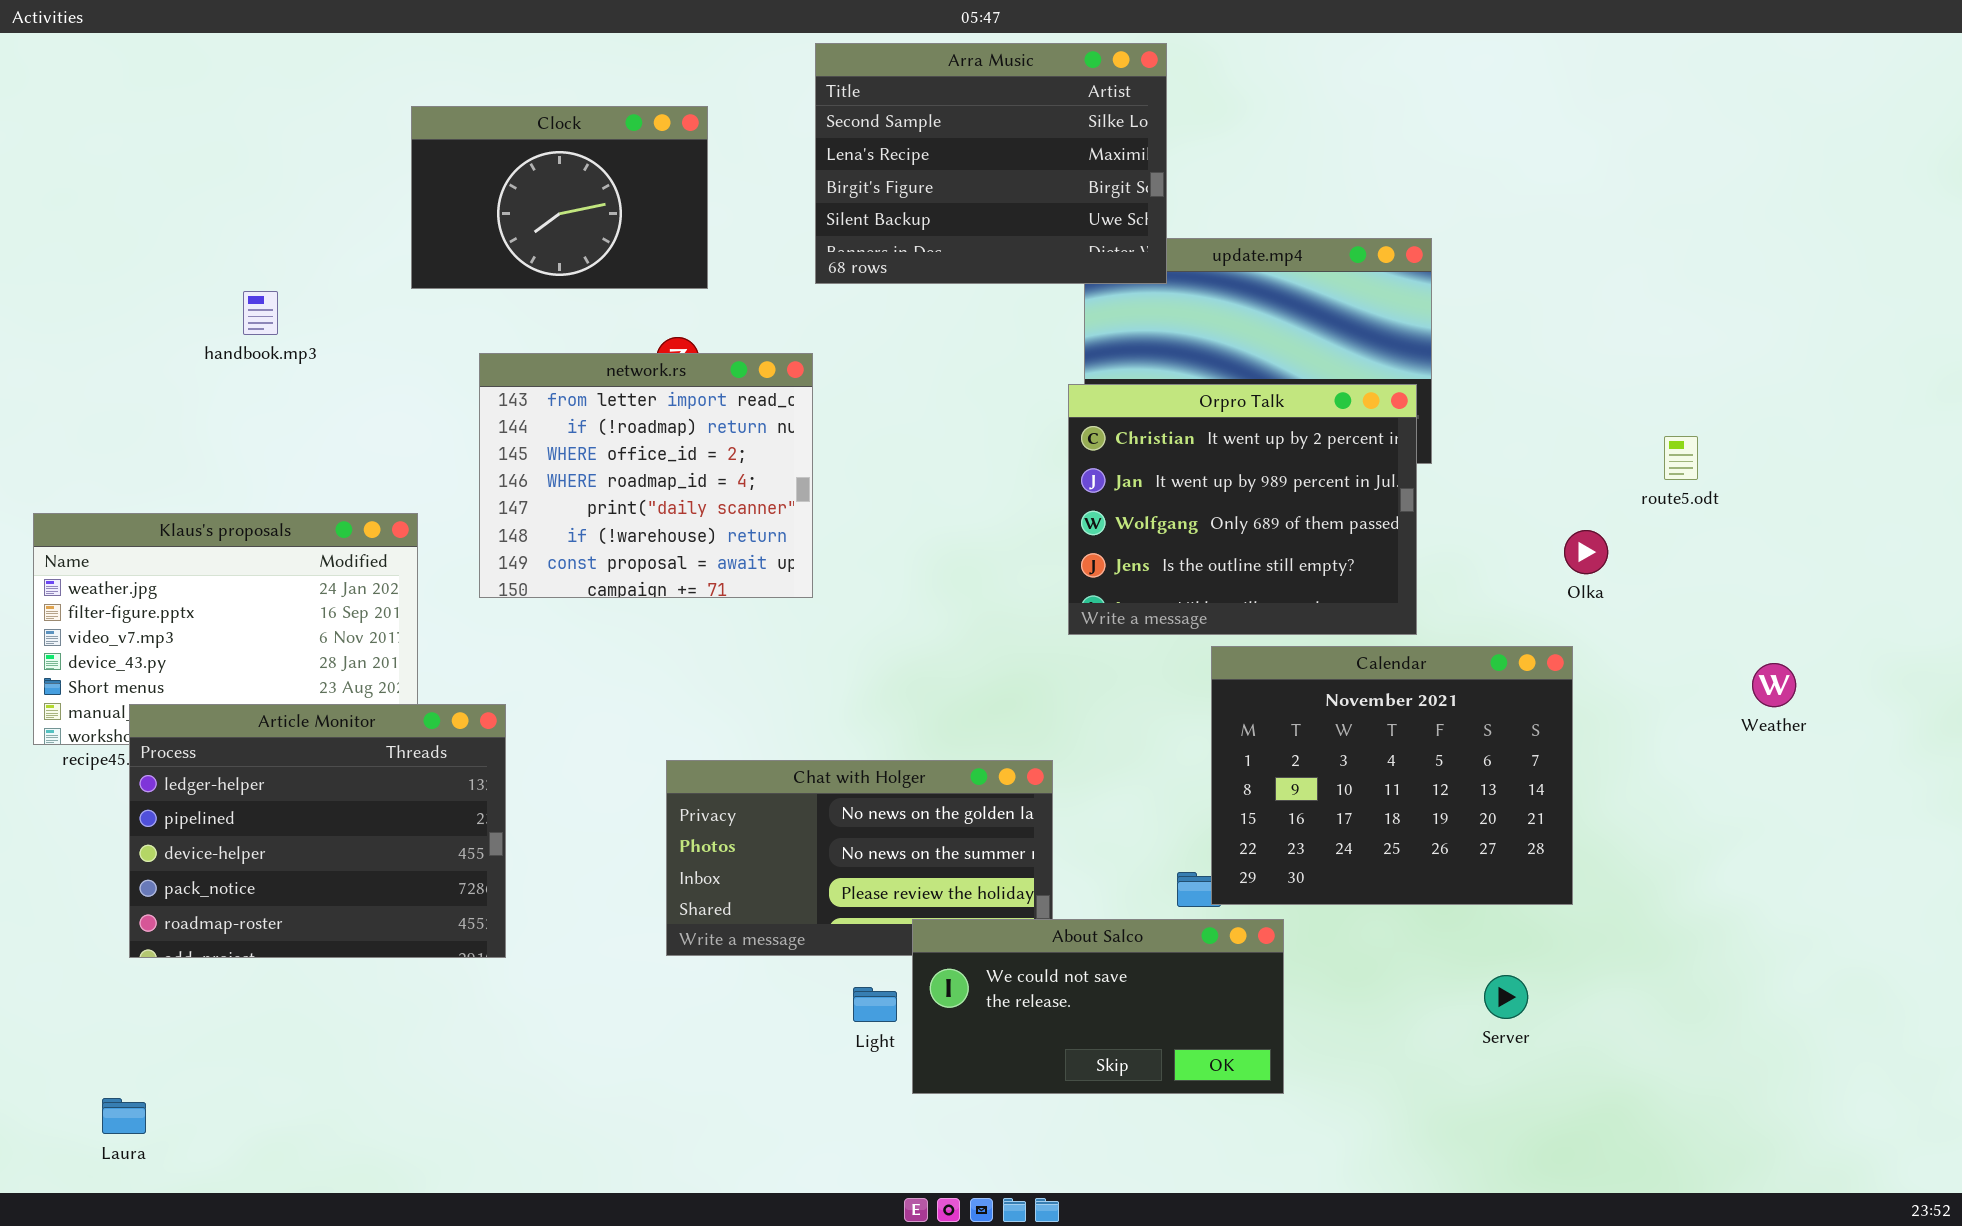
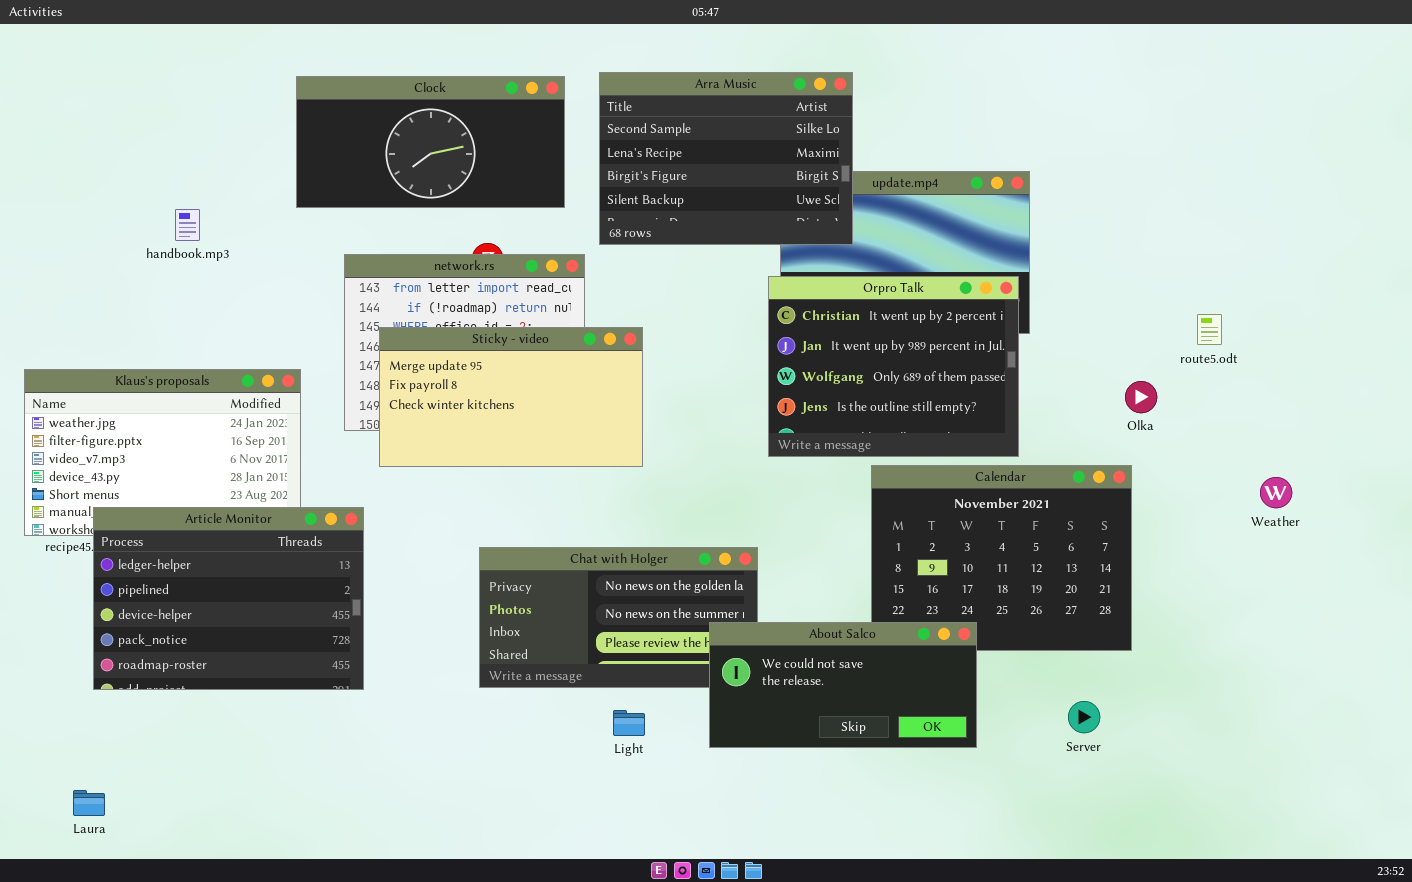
Arra Music: [815,43,1167,284] -> [599,72,853,245], moved
Clock: [411,106,708,289] -> [296,76,565,208], resized
Sticky - video: none -> [379,327,643,467], opened
About Salco: [912,919,1284,1094] -> [709,622,977,748], moved

